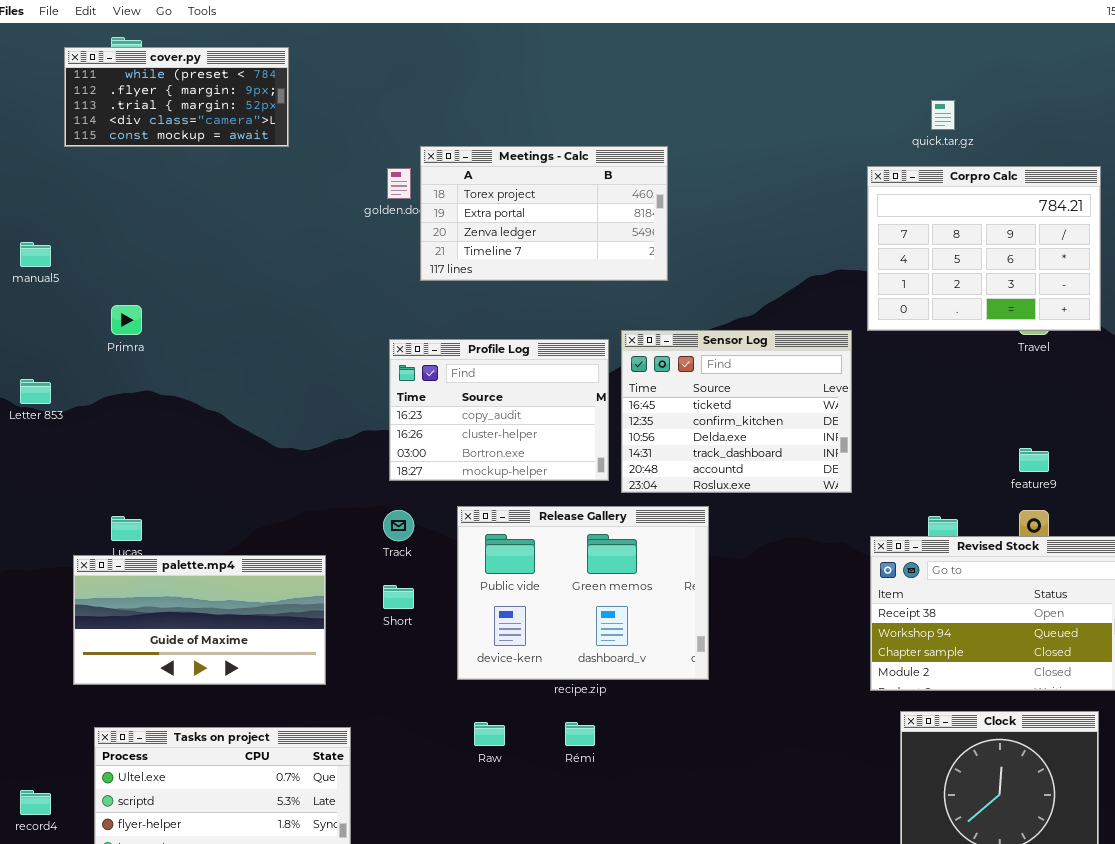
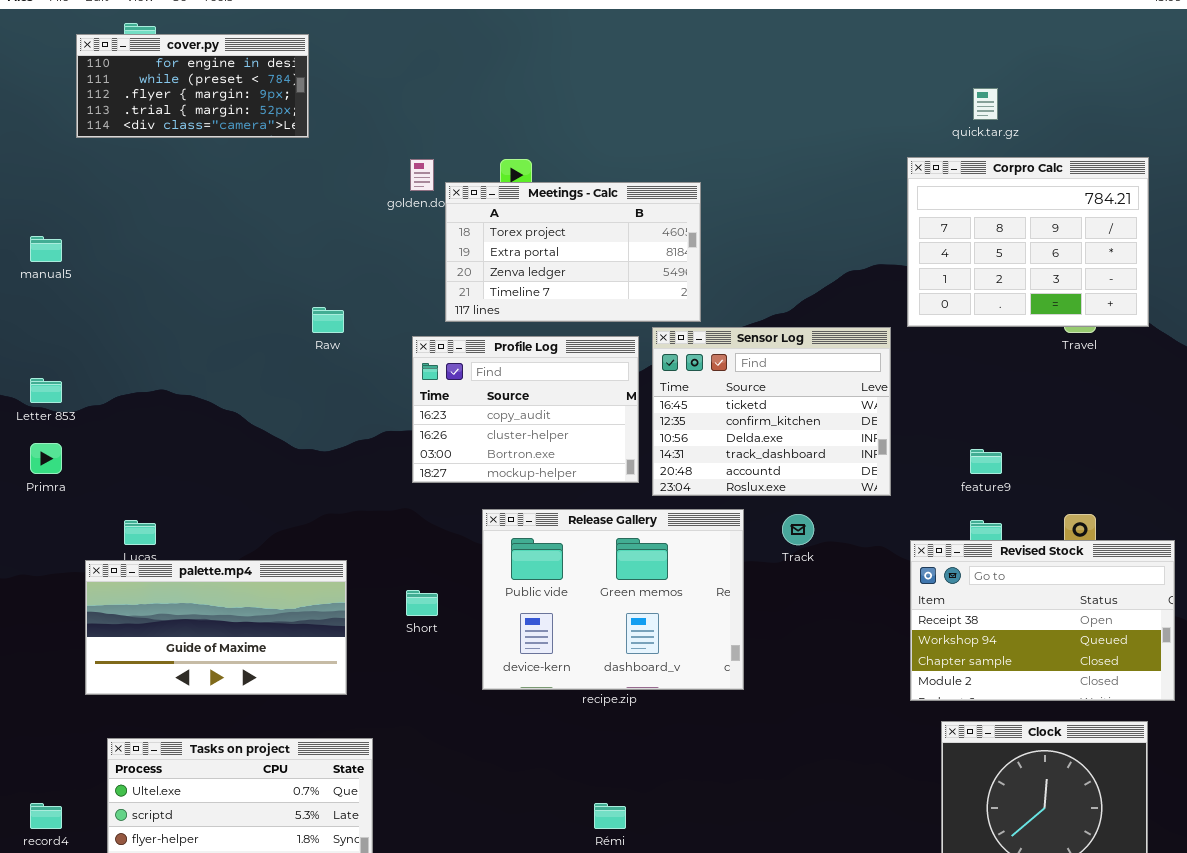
cover.py: [64,47,289,147] -> [76,34,309,138], scrolled up 1 row
Meetings - Calc: [420,146,668,281] -> [445,182,701,322], moved
Primra: [111,305,142,335] -> [30,443,62,474], moved
feature9: [1019,448,1049,472] -> [970,449,1002,474], moved
Track: [383,510,414,541] -> [782,514,814,545], moved
Raw: [474,722,505,746] -> [312,307,344,333], moved
Rémi: [565,722,595,746] -> [594,803,626,829], moved

